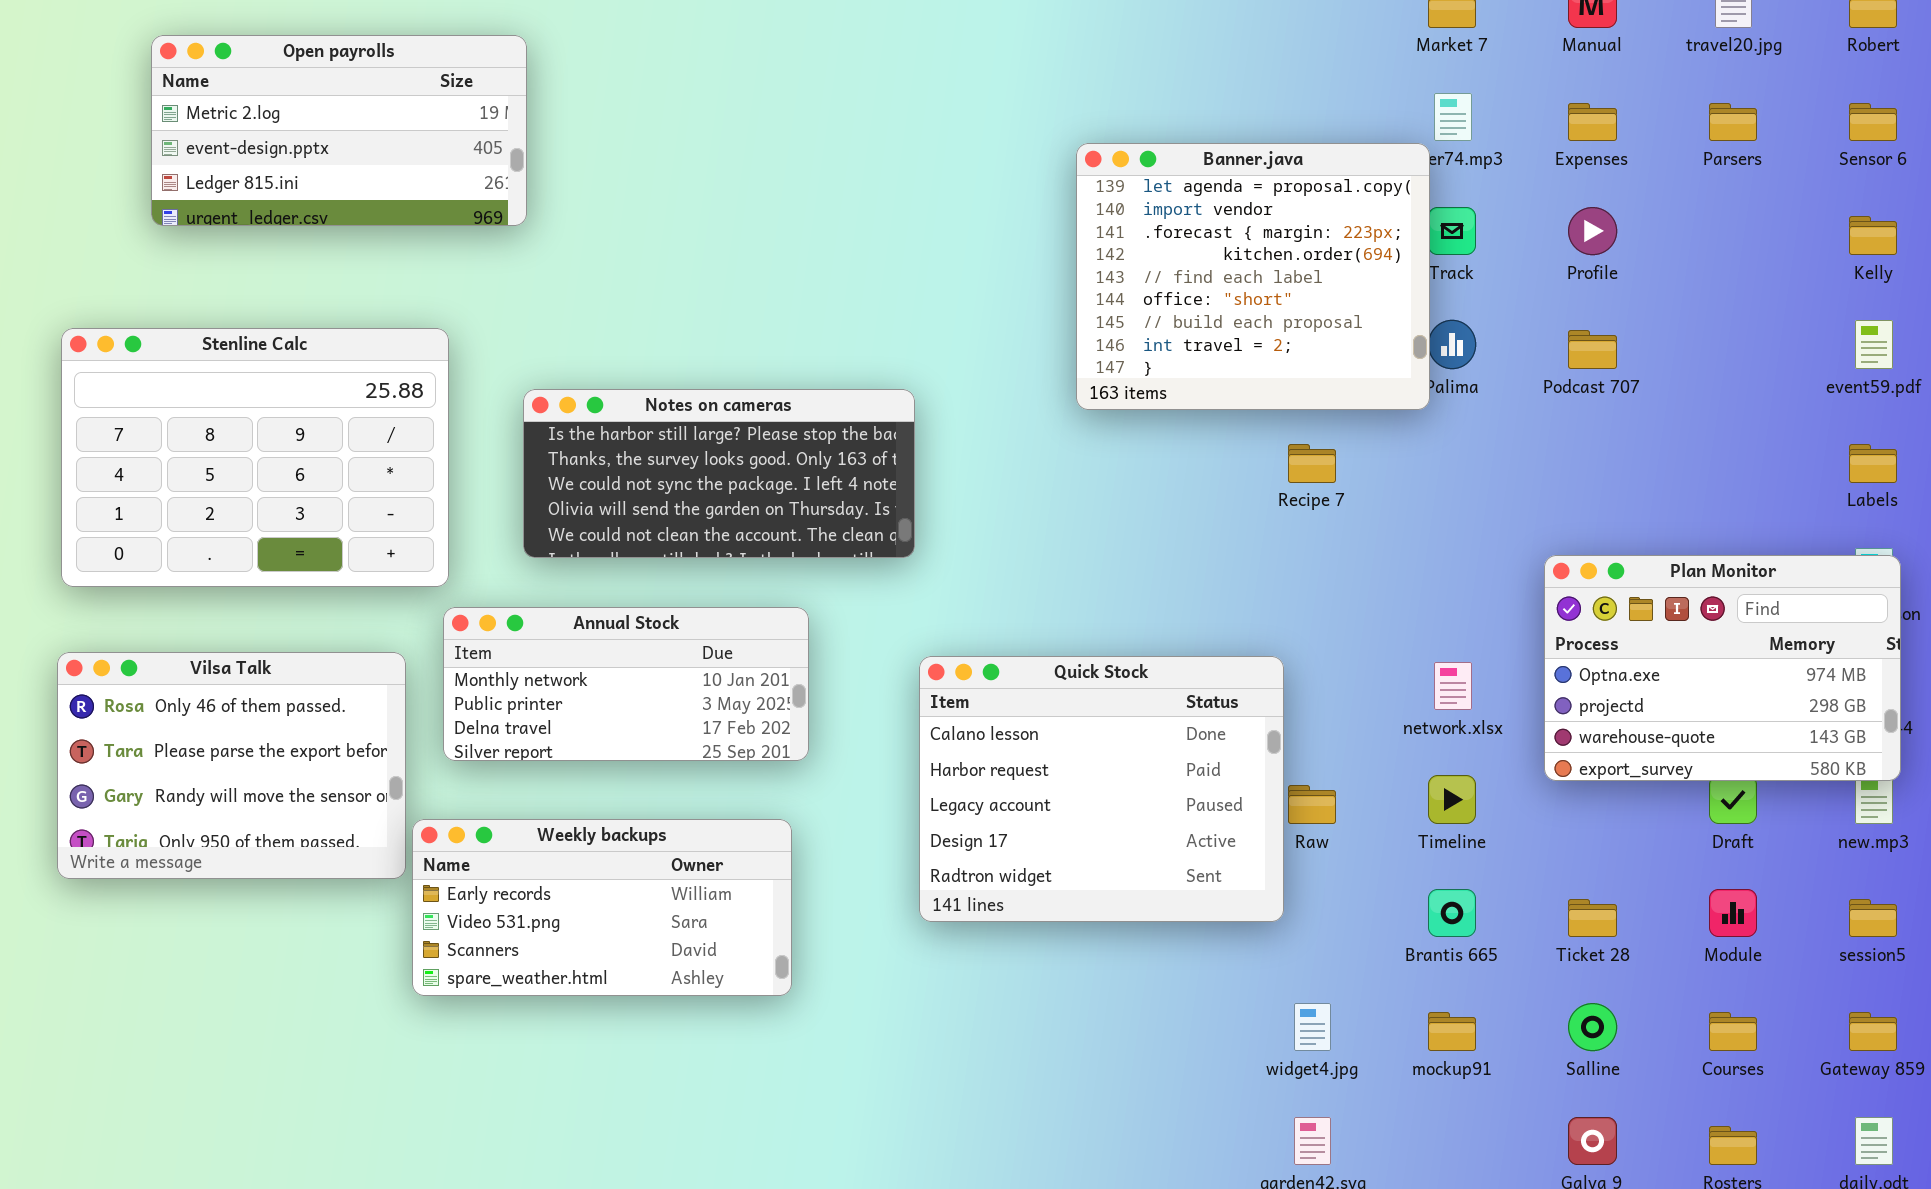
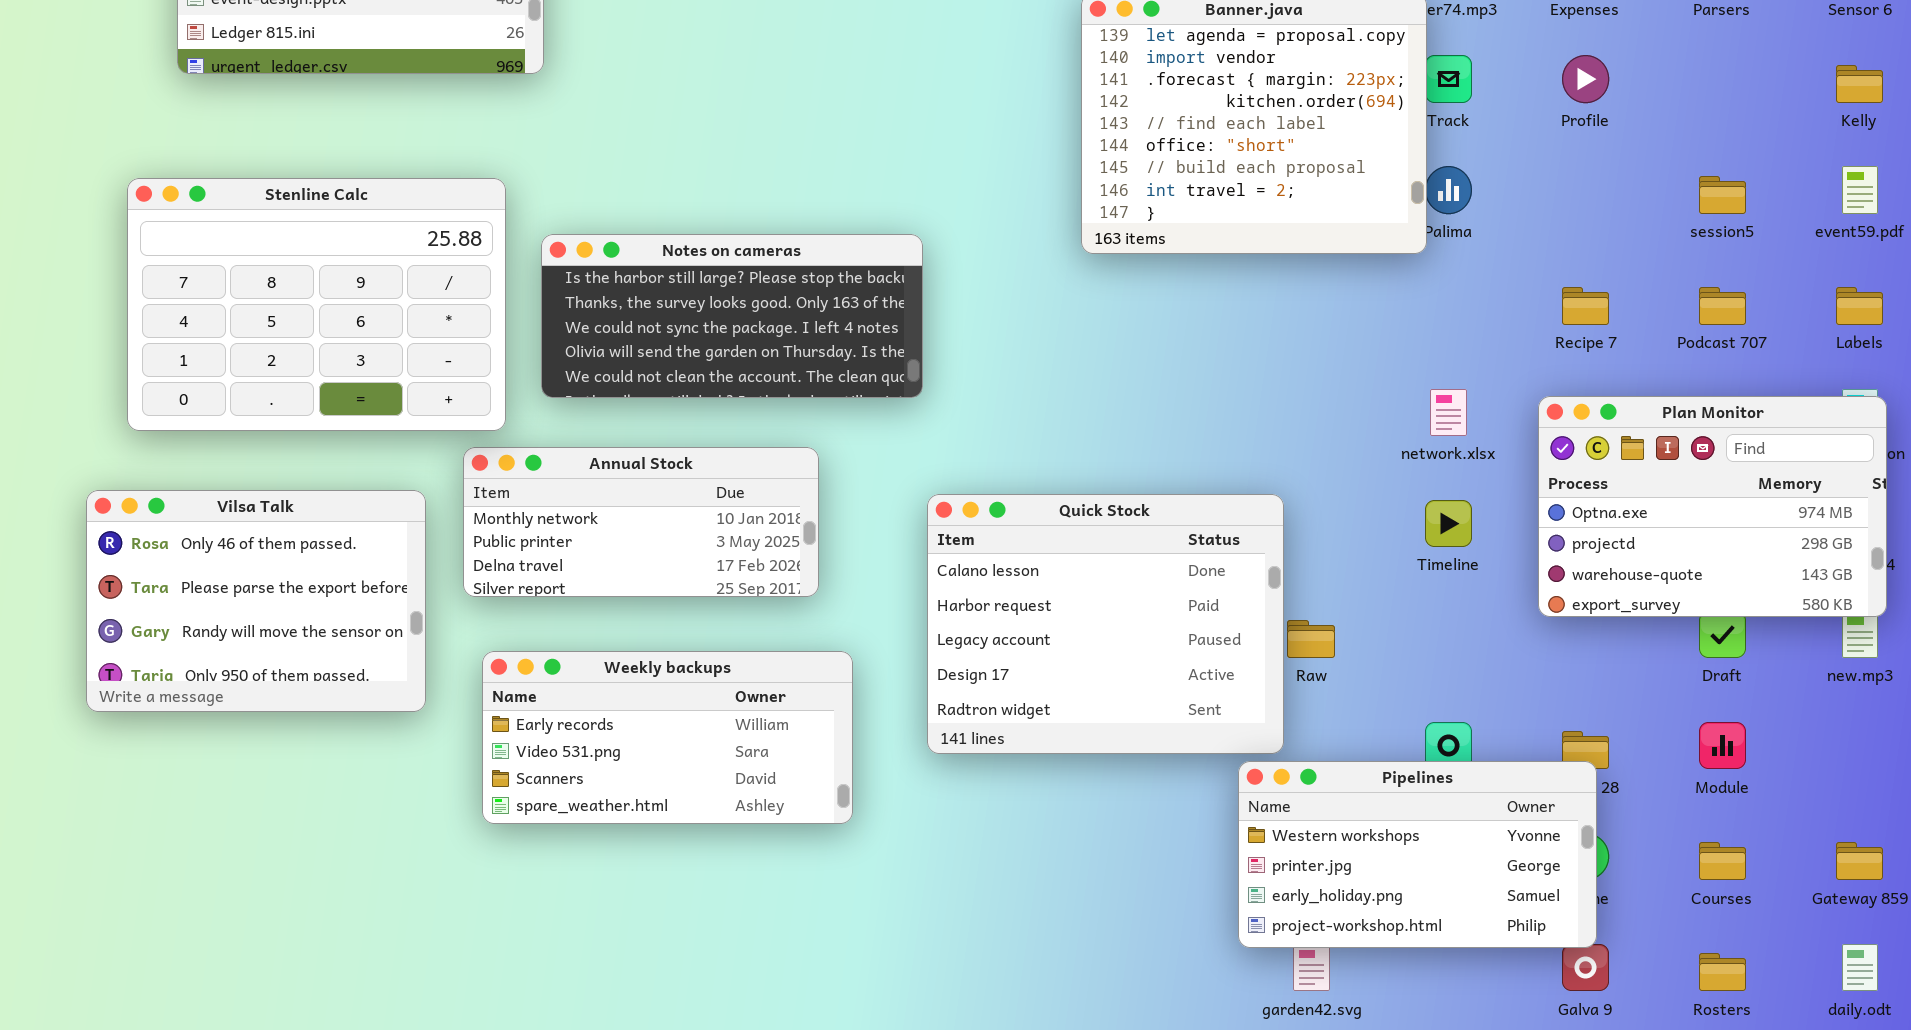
Stenline Calc: [61,328,449,587] -> [127,178,506,431], moved
Podcast 707: [1568,330,1617,369] -> [1699,287,1746,325], moved
Recipe 7: [1288,444,1336,483] -> [1562,287,1609,325], moved
network.xlsx: [1434,662,1472,710] -> [1430,389,1467,436], moved
Timeline: [1428,775,1476,824] -> [1425,500,1472,547], moved
Weekly backups: [412,819,792,996] -> [482,651,853,824], moved
session5: [1849,899,1897,937] -> [1699,176,1746,214], moved
Pipelines: none -> [1238,761,1597,948], opened

